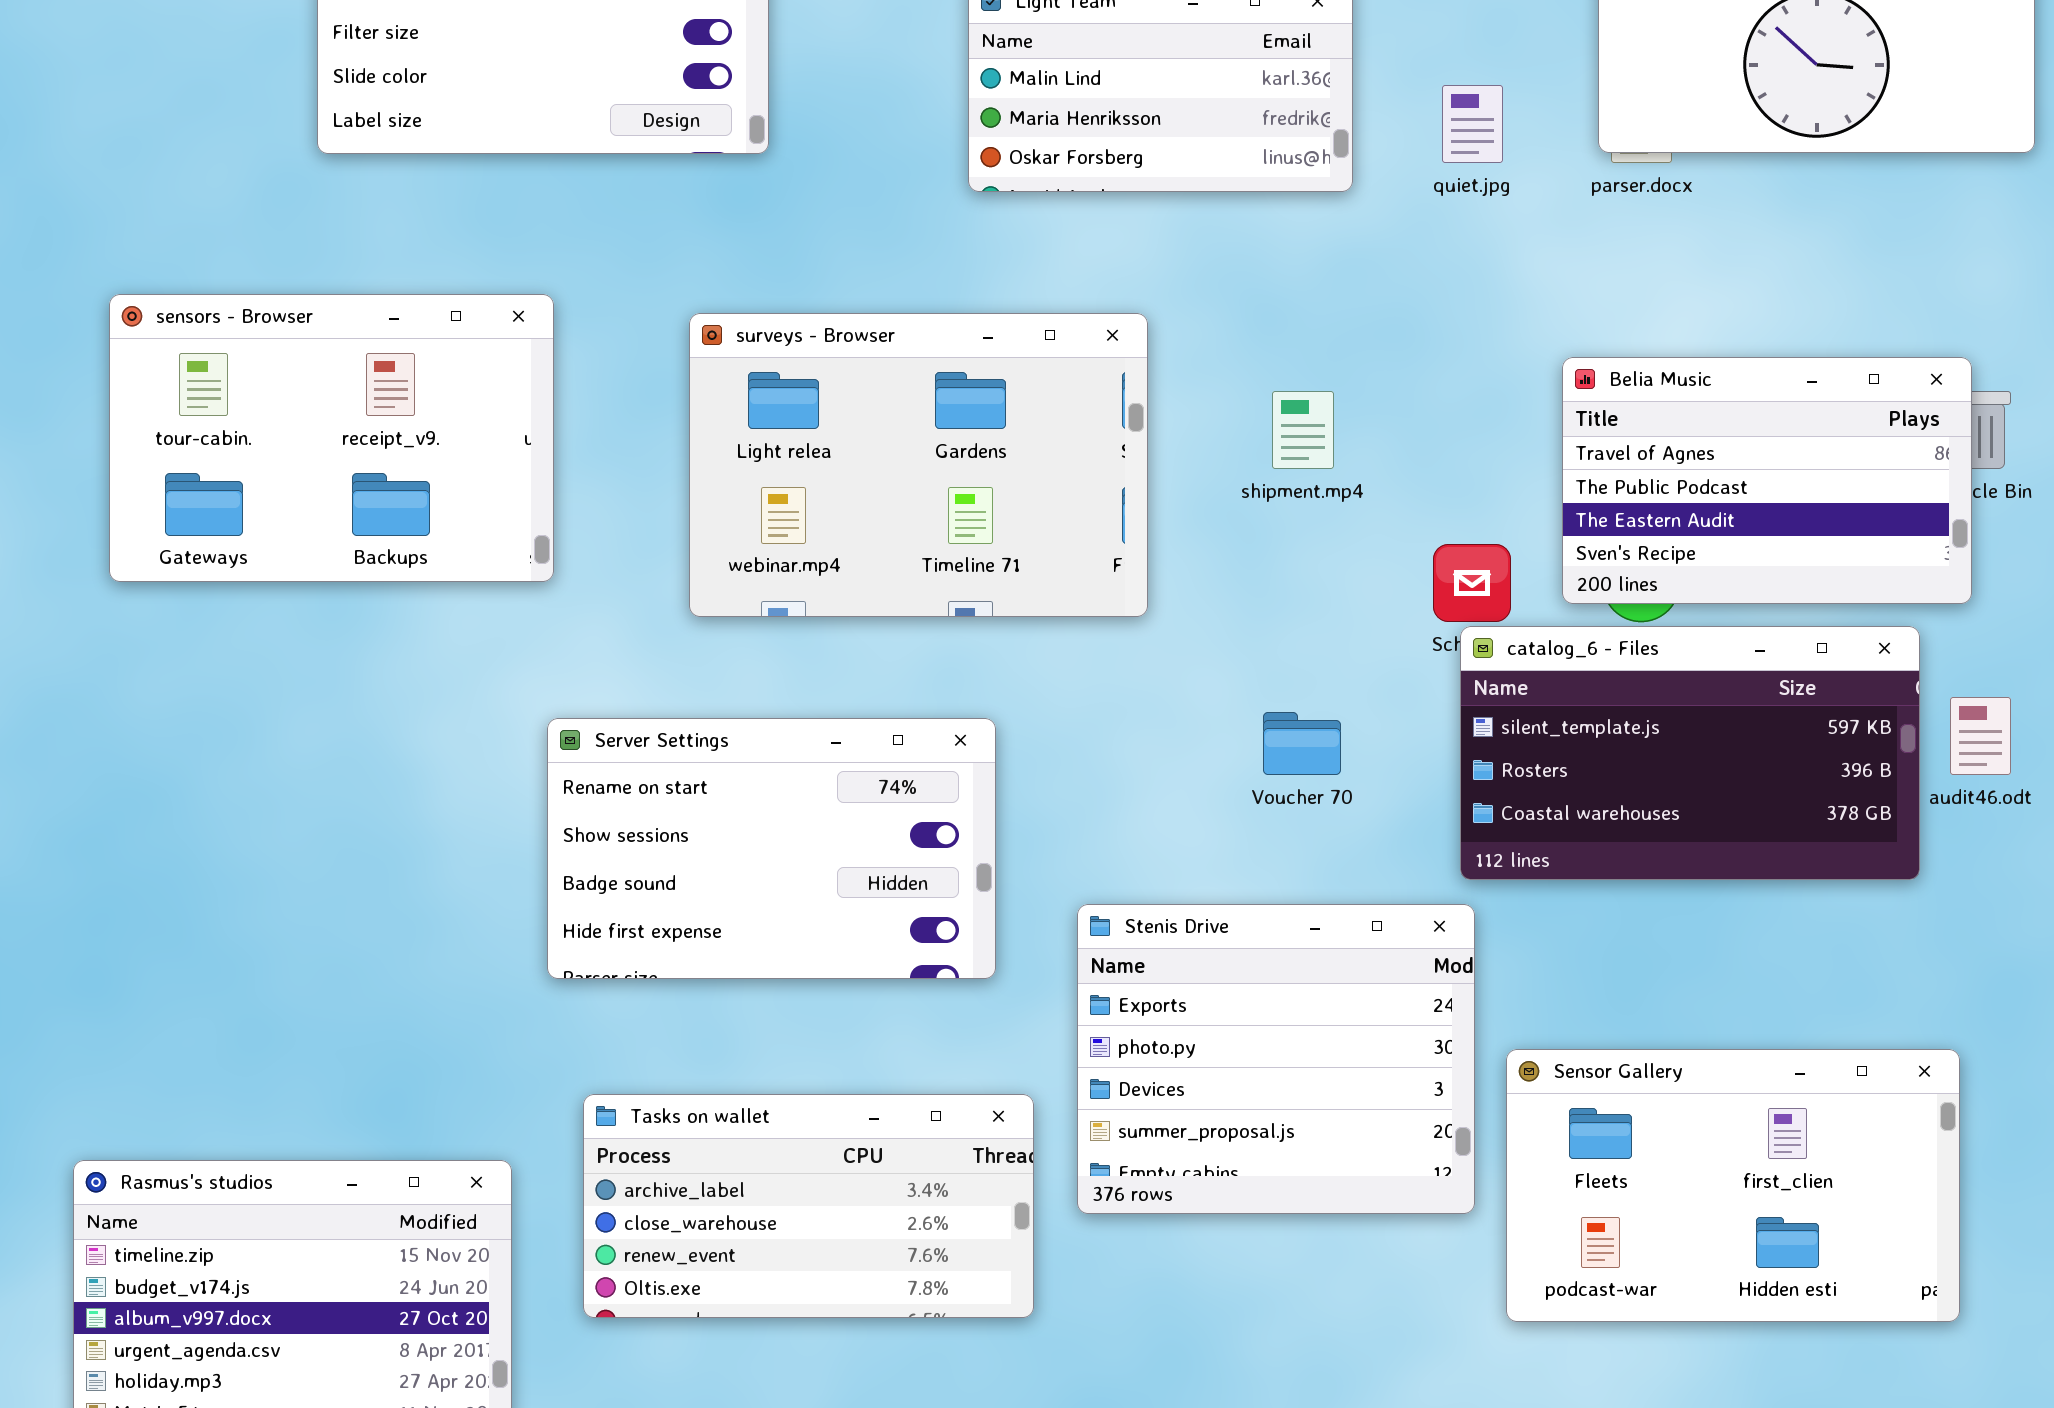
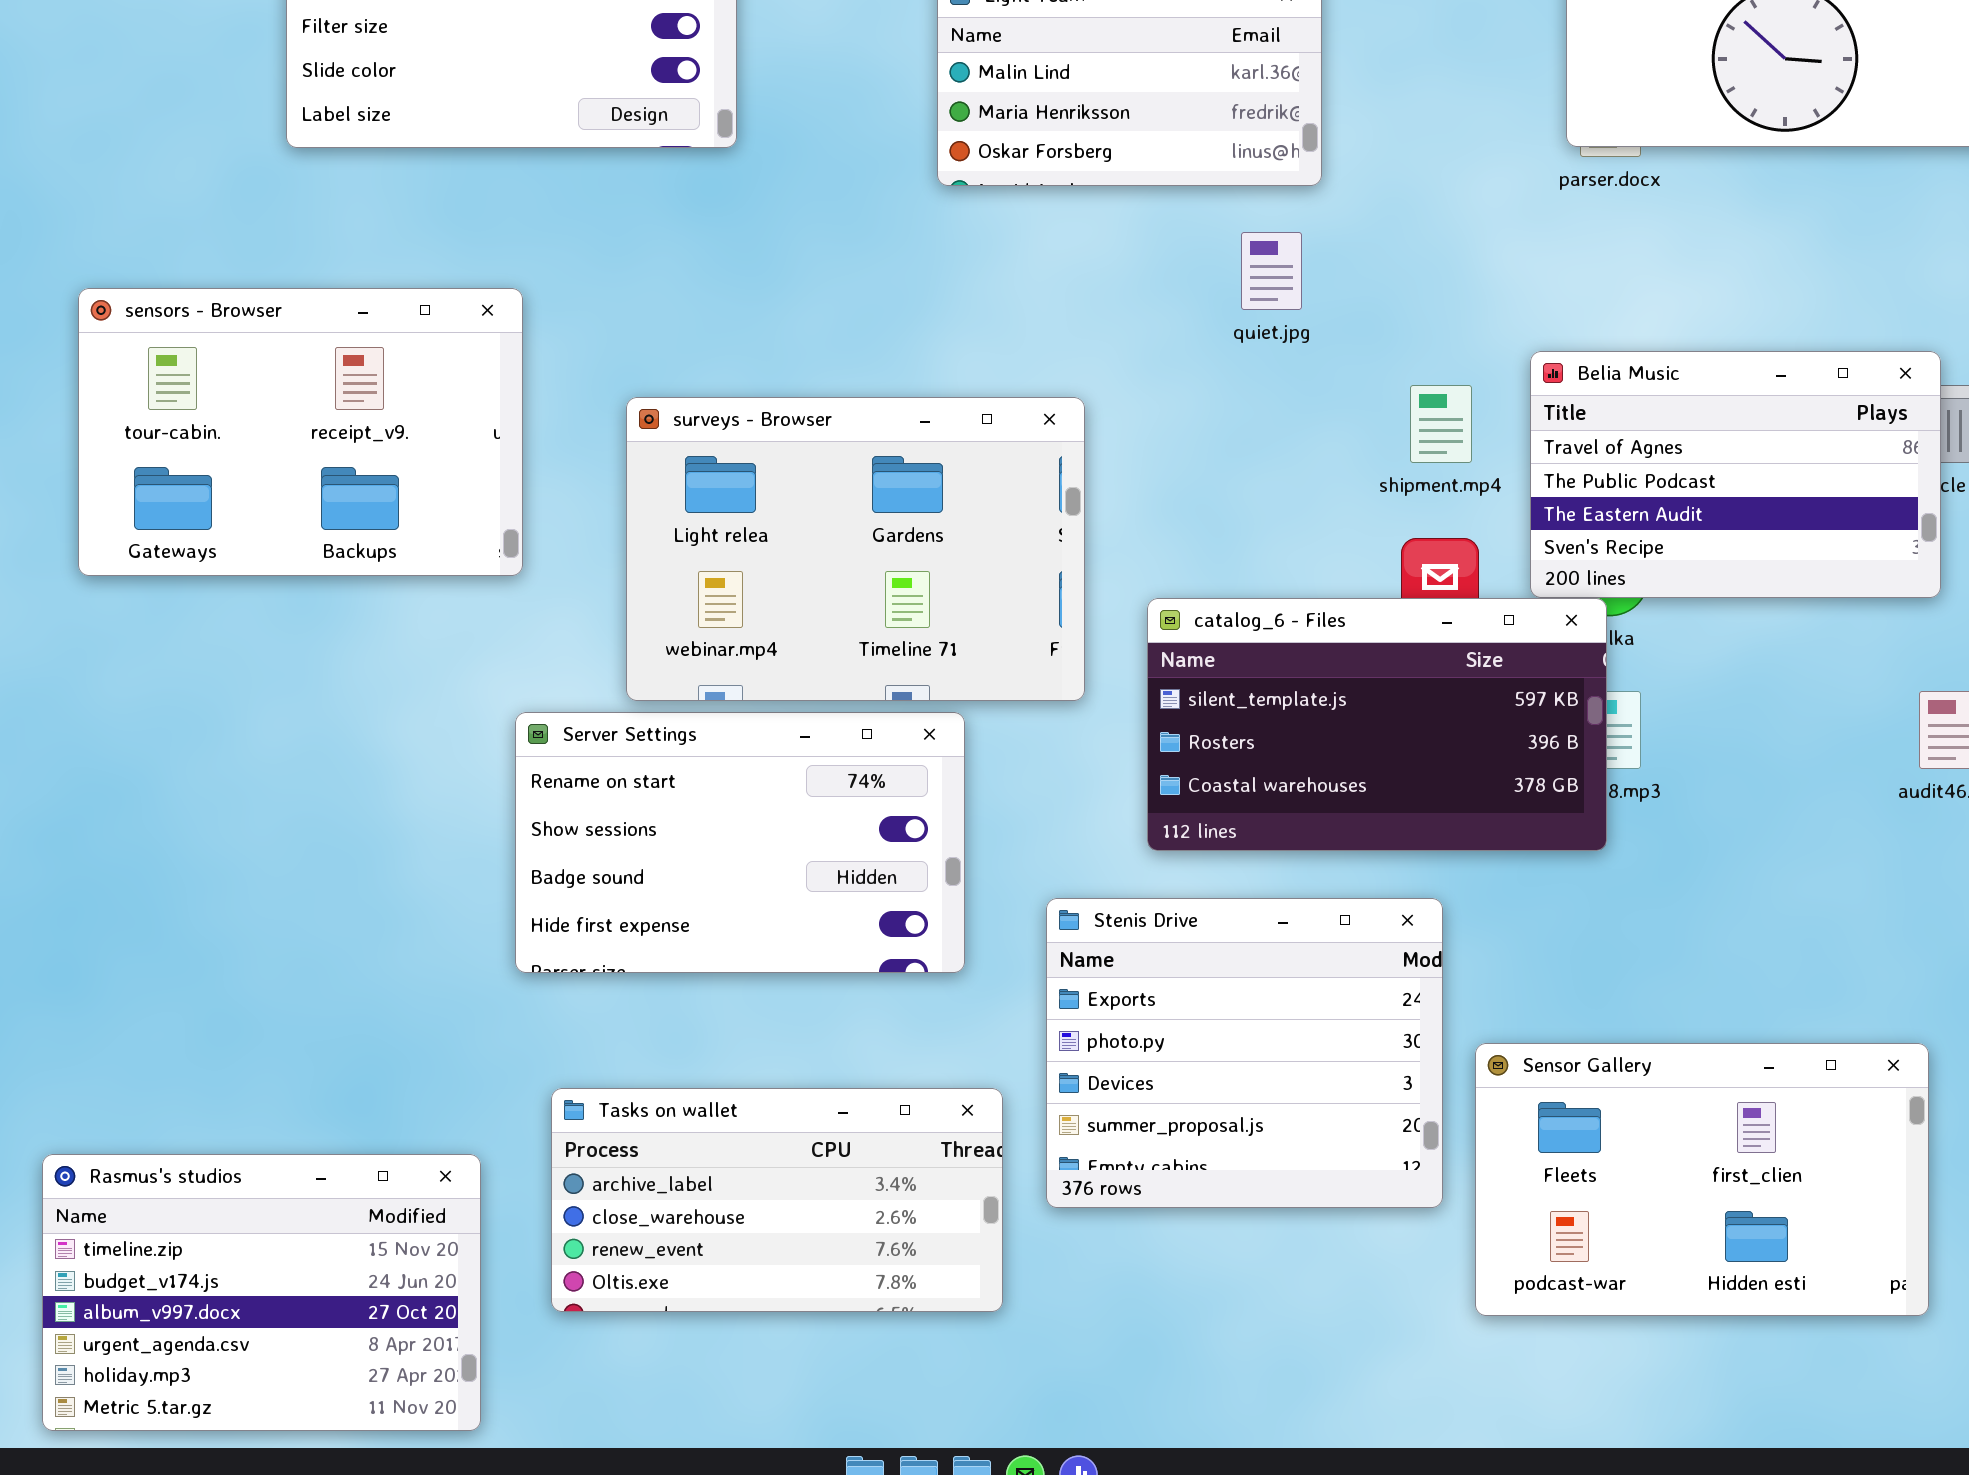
quiet.jpg: [1442,85,1503,163] -> [1241,232,1302,310], moved
surveys - Browser: [689,313,1148,617] -> [626,397,1085,701], moved
shipment.mp4: [1272,391,1334,469] -> [1410,385,1472,463], moved
catalog_6 - Files: [1460,626,1920,880] -> [1147,598,1607,851], moved

